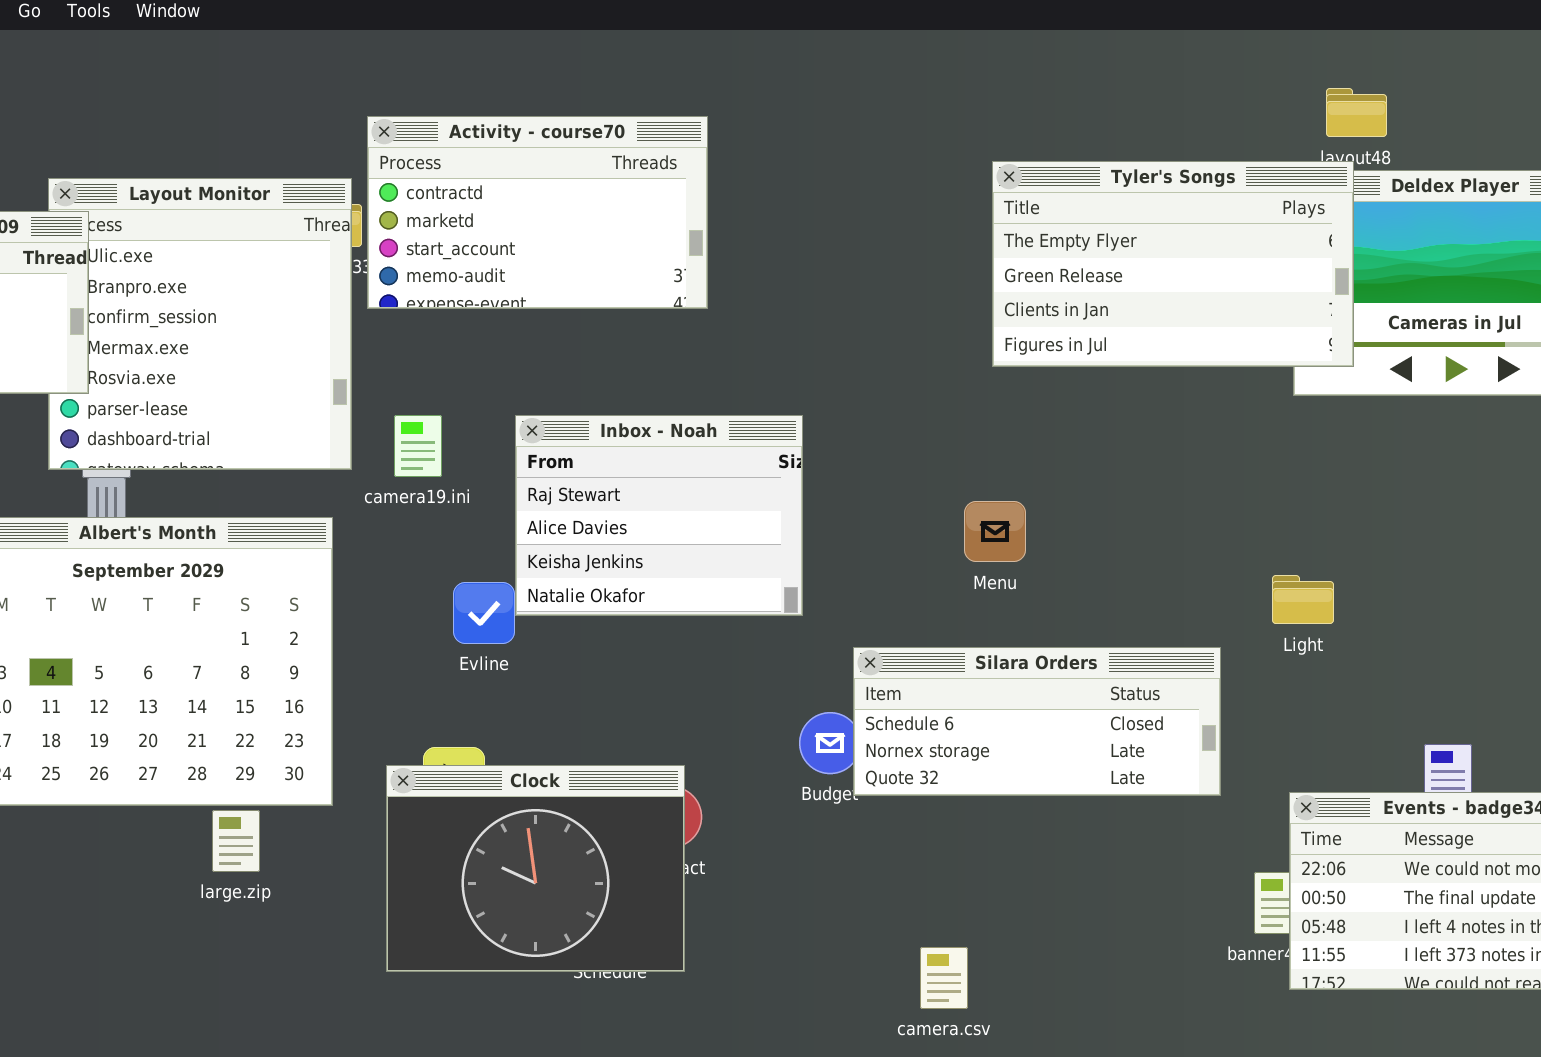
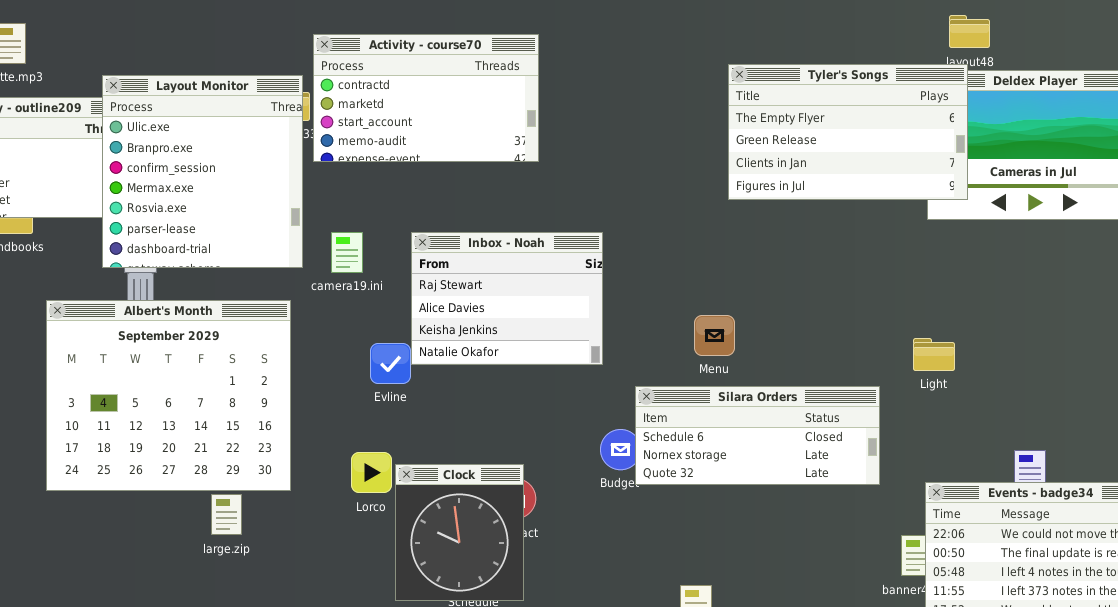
Layout Monitor: [48,178,352,470] -> [102,75,303,268], raised
Menu: [964,501,1026,562] -> [694,315,735,356], moved
Clock: [386,765,685,972] -> [395,464,524,601], resized

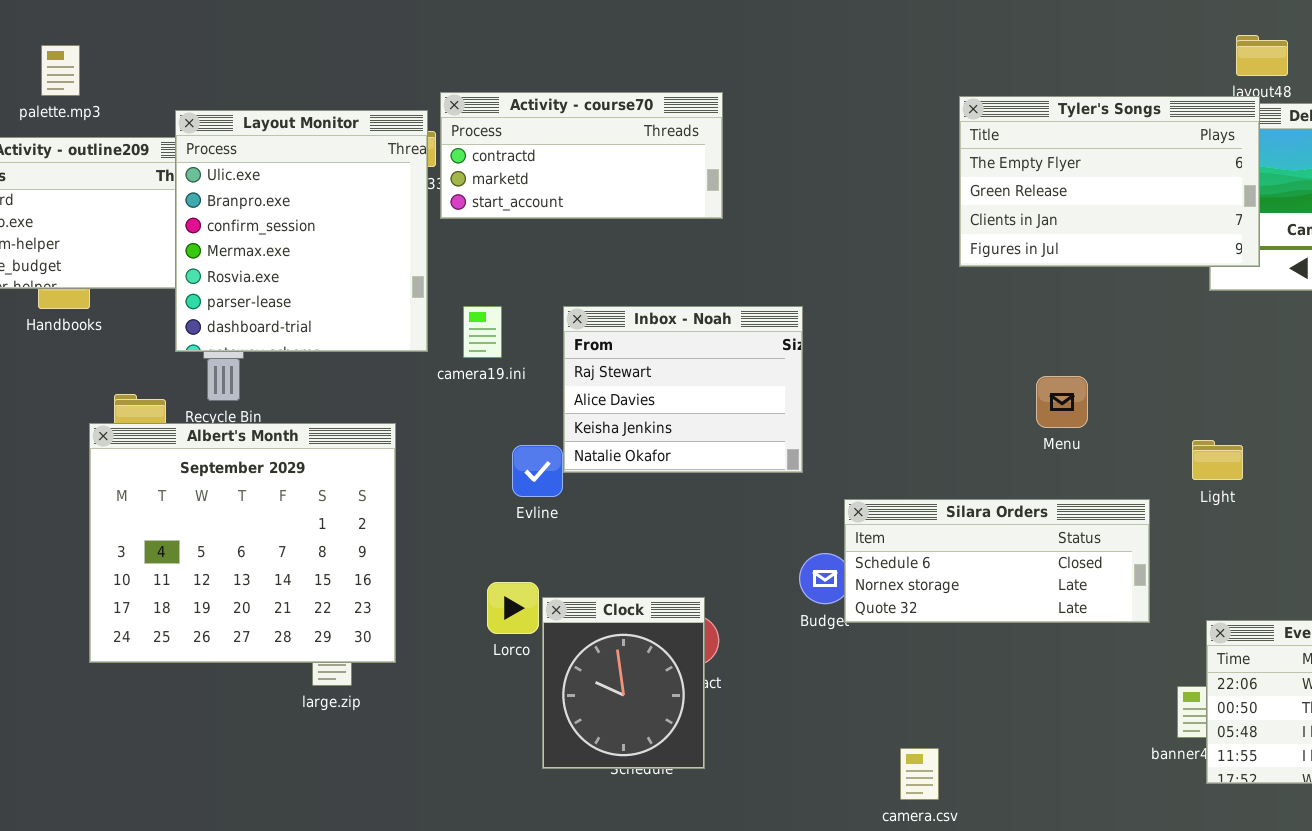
Activity - course70: [313,34,539,162] -> [440,92,723,219], resized
Albert's Month: [46,300,291,491] -> [89,423,396,663], moved
Menu: [694,315,735,356] -> [1036,376,1088,428], moved

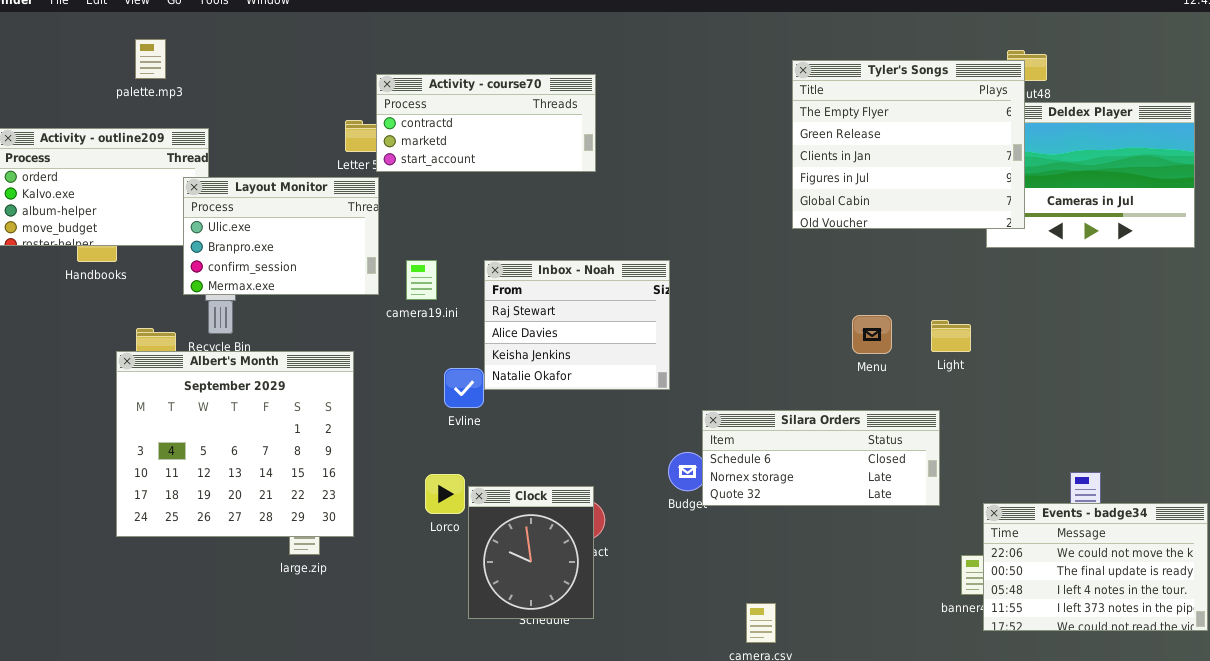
palette.mp3: [41,45,80,96] -> [135,39,166,79], moved
Activity - course70: [440,92,723,219] -> [376,74,596,172], moved
Tyler's Songs: [959,96,1260,267] -> [792,60,1025,229], resized
Layout Monitor: [175,110,428,352] -> [183,177,379,295], resized
Light: [1192,440,1243,480] -> [931,320,971,352], moved

